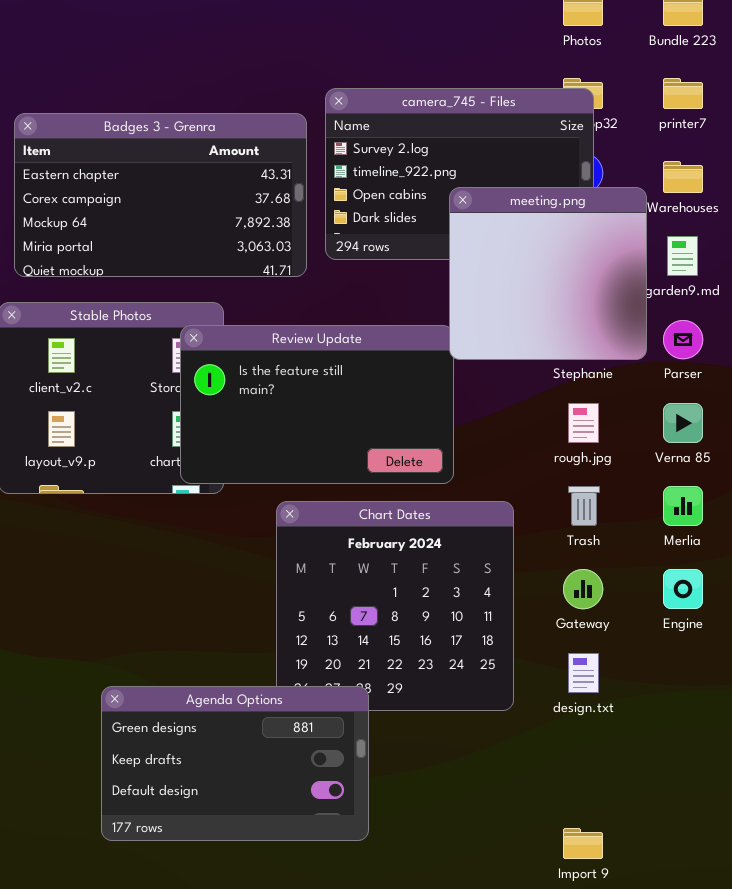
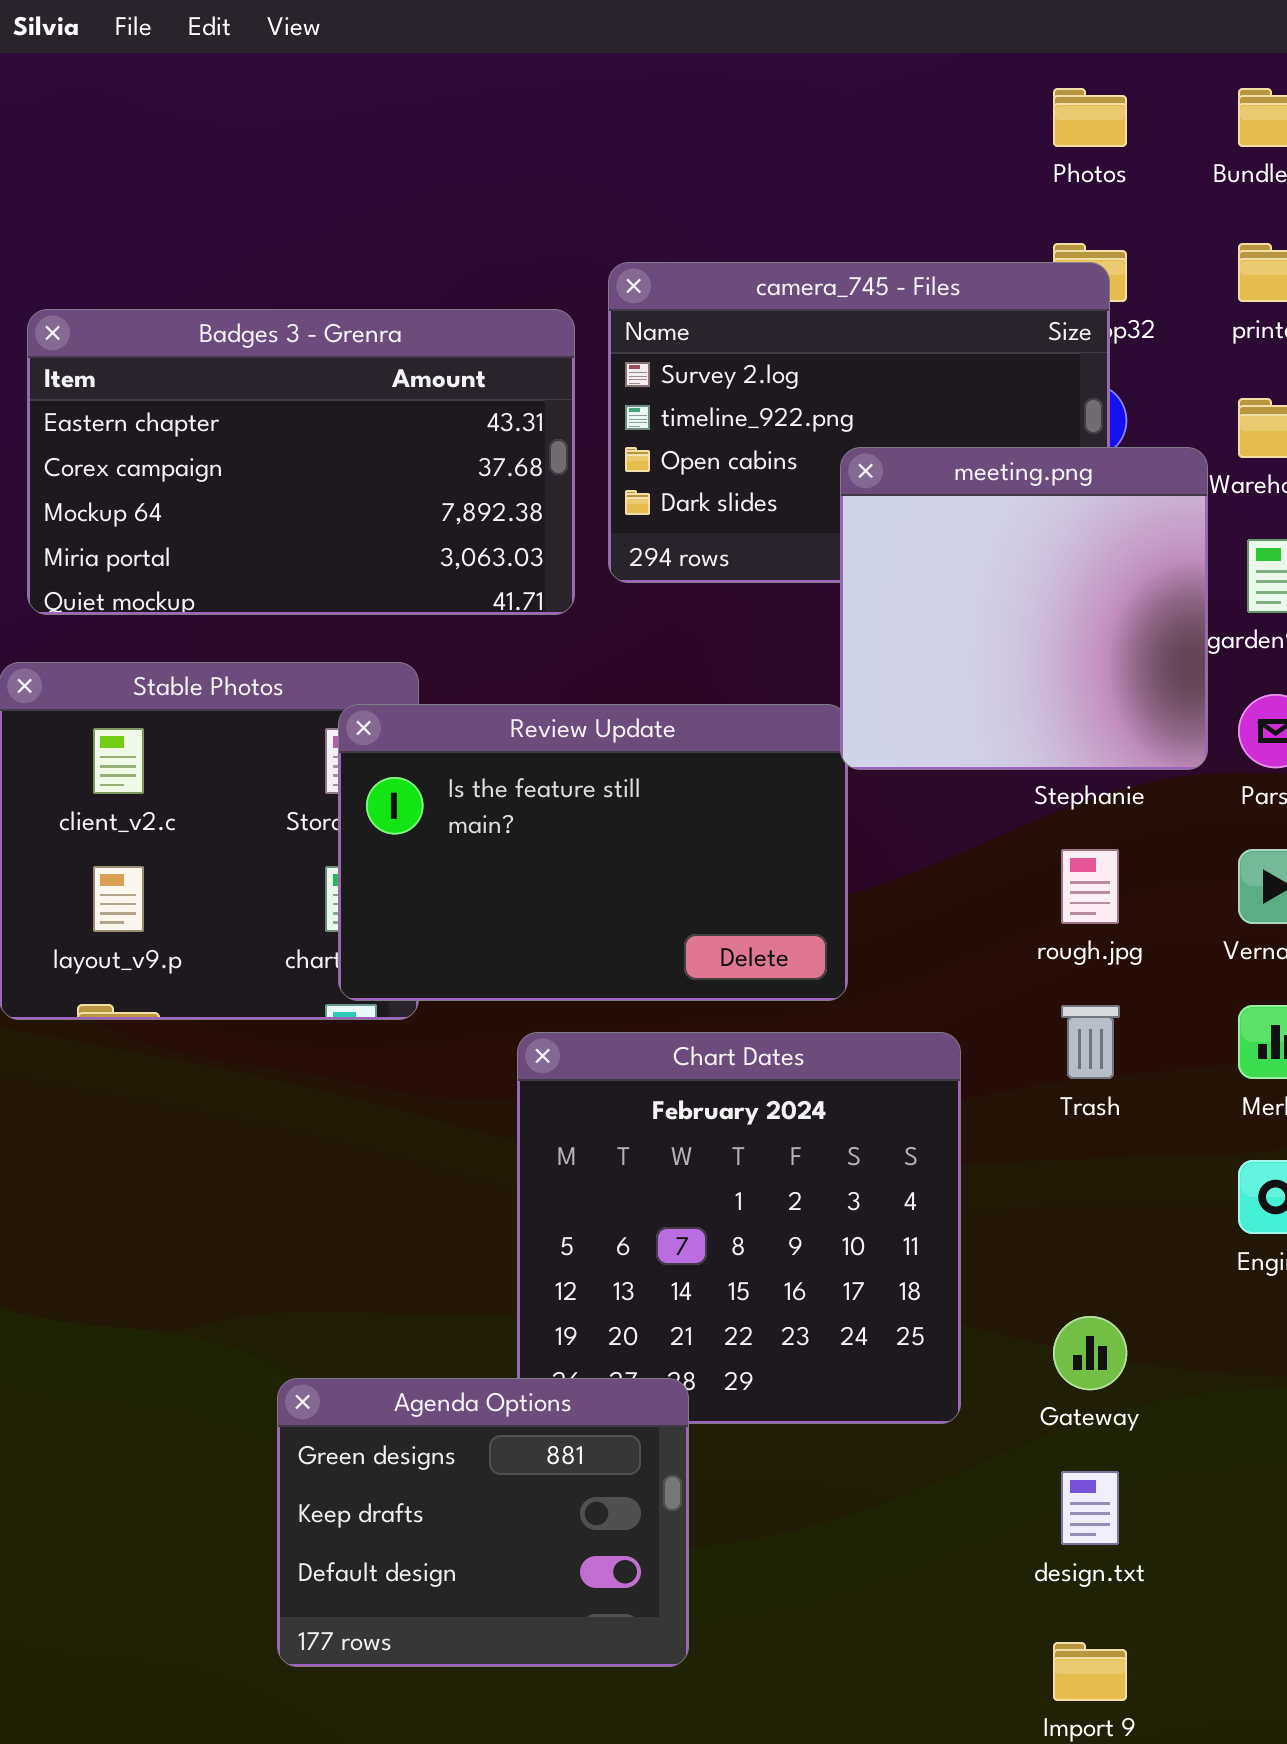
Gateway: [563,569,603,609] -> [1053,1316,1127,1390], moved
design.txt: [568,653,599,693] -> [1061,1471,1119,1545], moved
Agenda Options: [101,686,369,841] -> [277,1378,689,1667], resized

